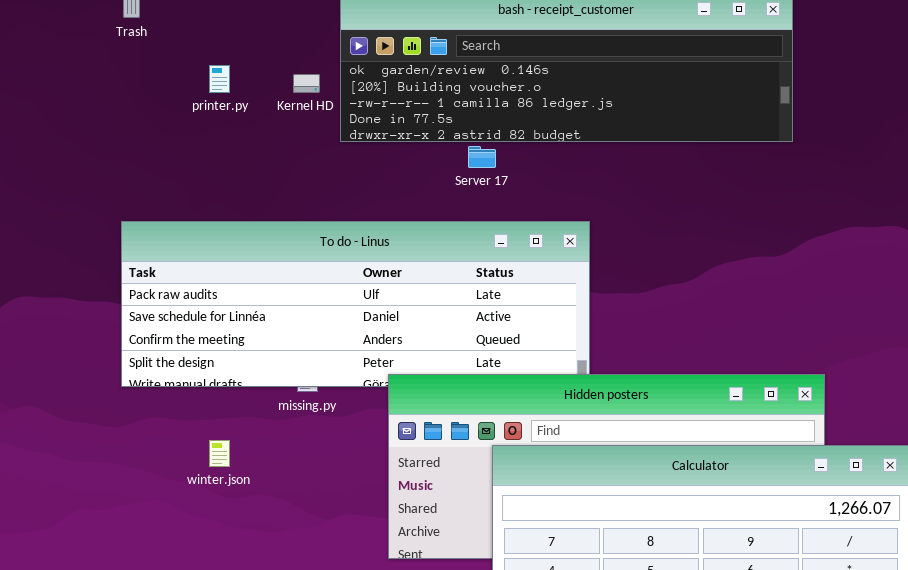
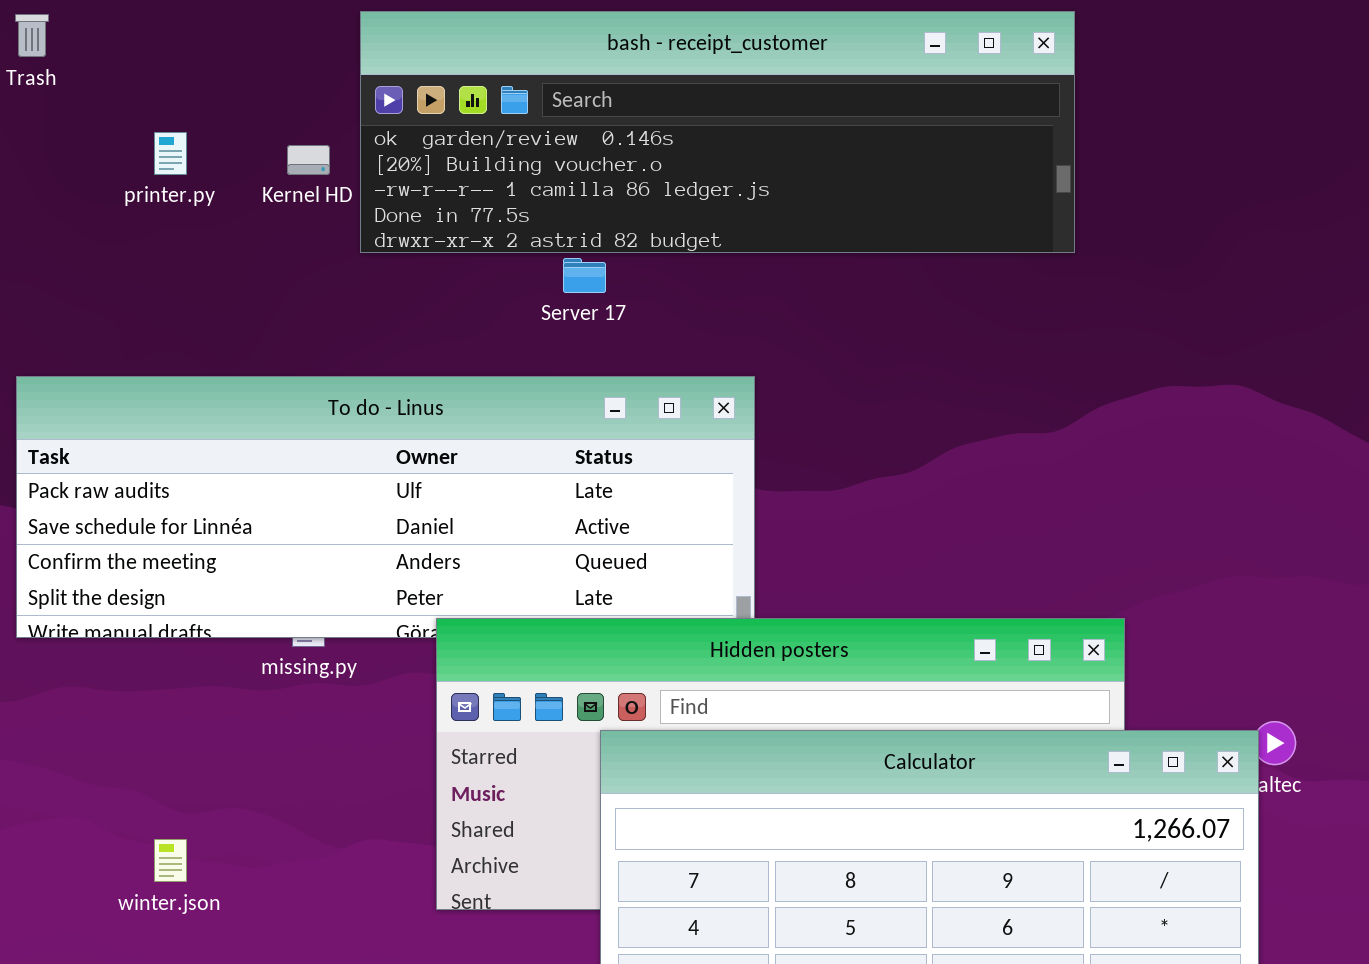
winter.json: [209,440,230,467] -> [154,839,187,882], moved

